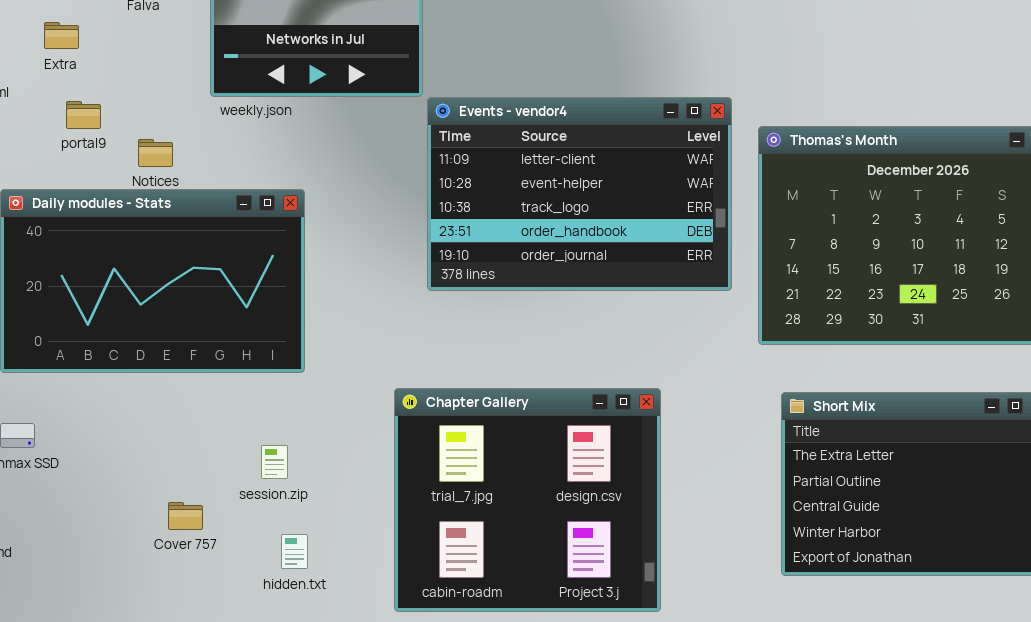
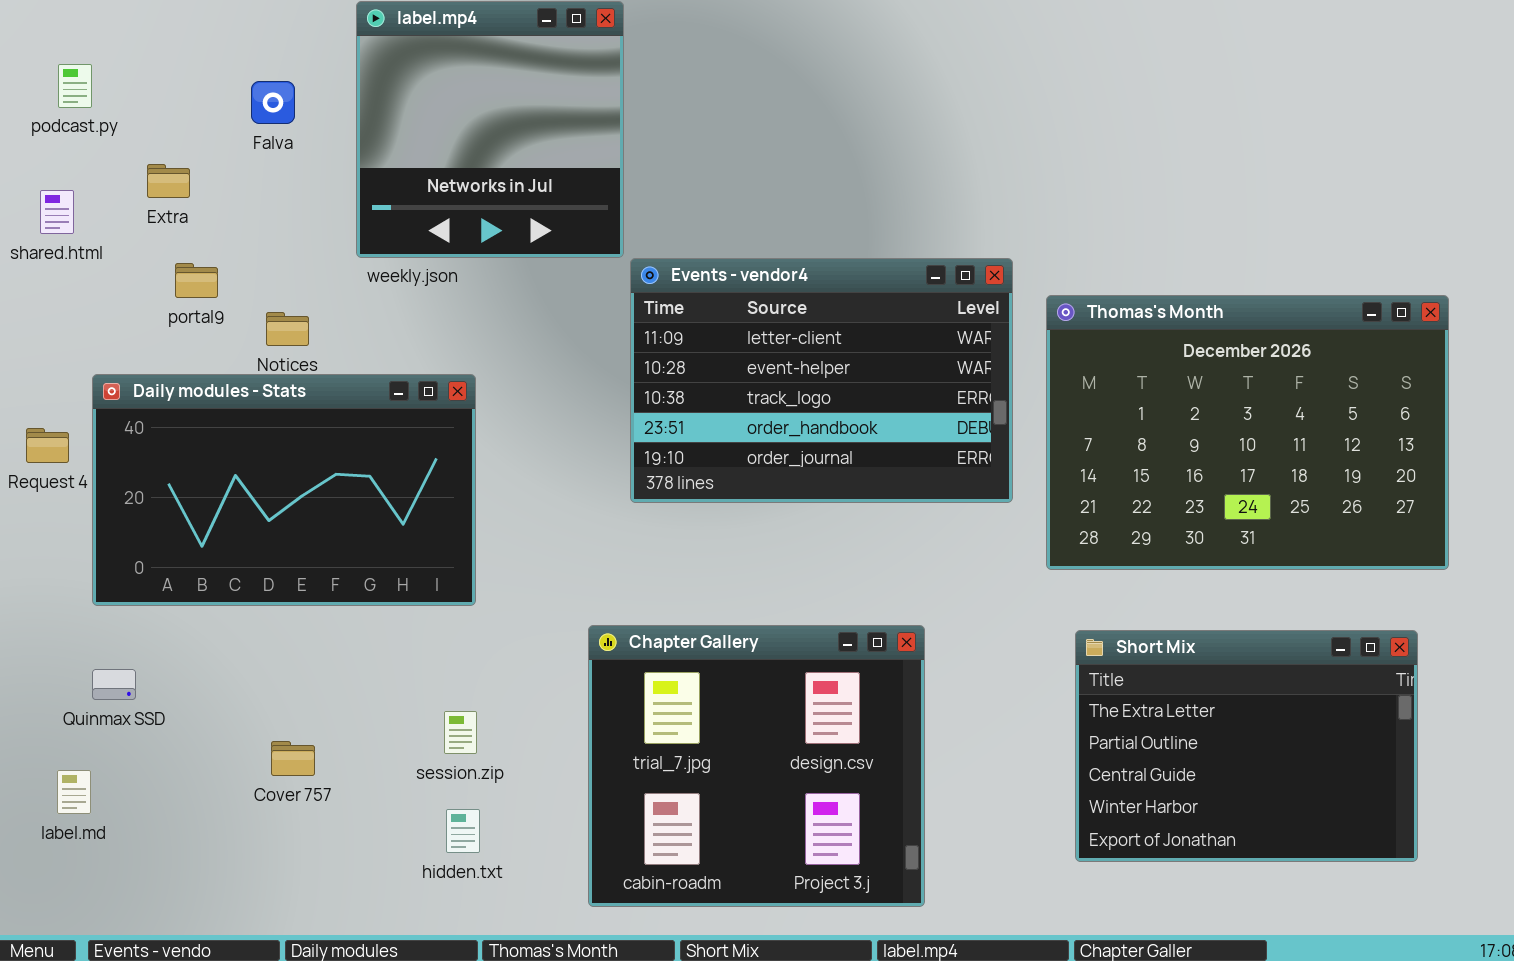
session.zip: [261,445,288,479] -> [444,711,477,754], moved
Cover 757: [168,502,203,530] -> [271,741,315,776], moved

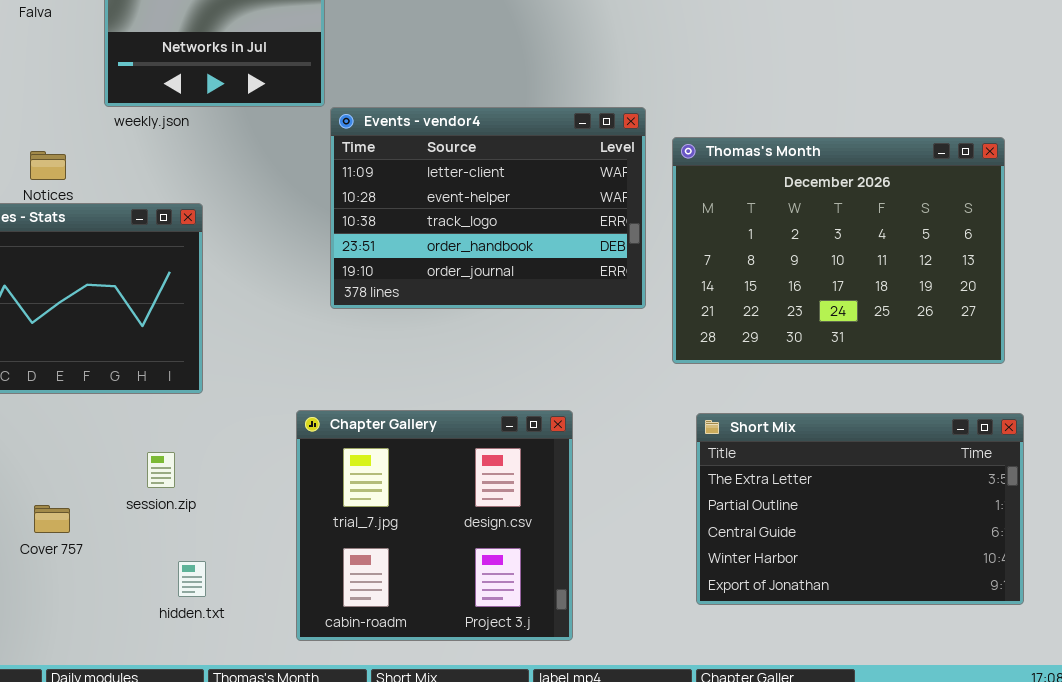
Short Mix: [1075,630,1418,862] -> [696,413,1024,605], resized
session.zip: [444,711,477,754] -> [147,452,175,488], moved

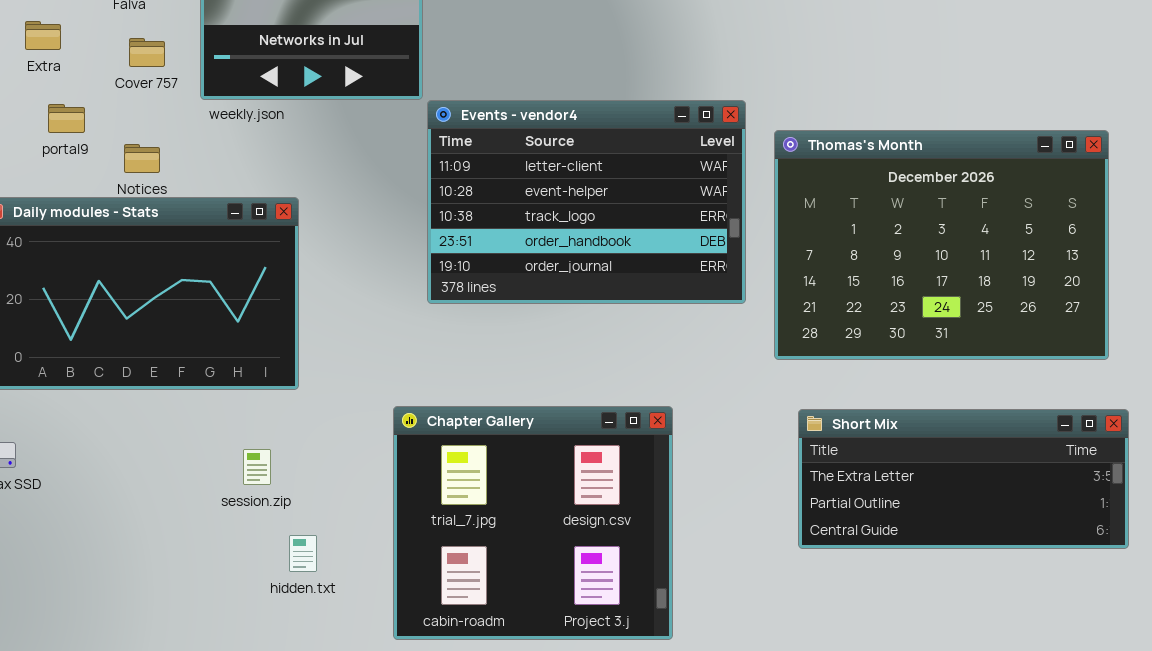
Short Mix: [696,413,1024,605] -> [798,409,1129,549], resized
Cover 757: [34,505,70,533] -> [129,38,165,67], moved
hidden.txt: [178,561,206,597] -> [289,535,317,572], moved

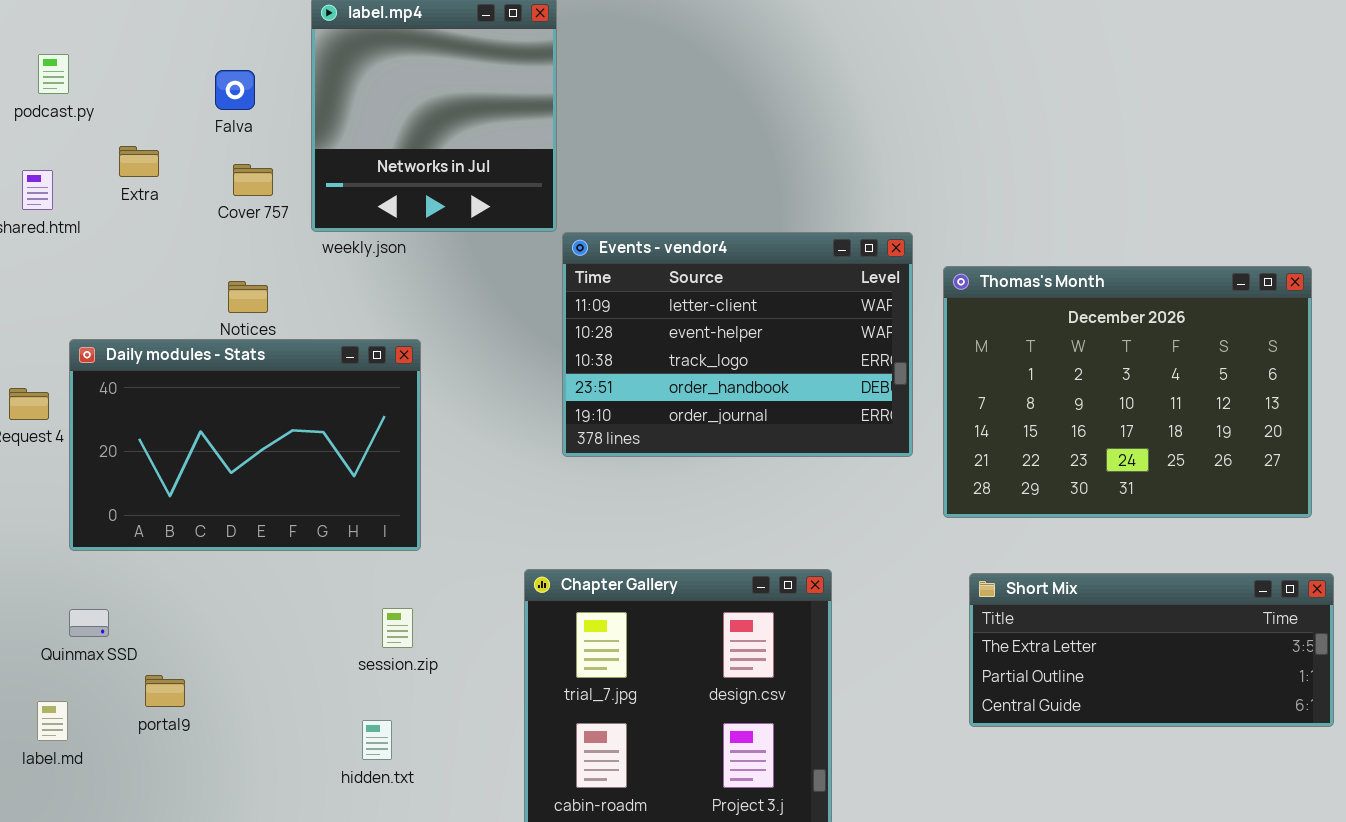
portal9: [48,104,85,133] -> [145,675,185,707], moved
session.zip: [243,449,271,485] -> [382,608,413,648], moved
hidden.txt: [289,535,317,572] -> [362,720,392,760], moved

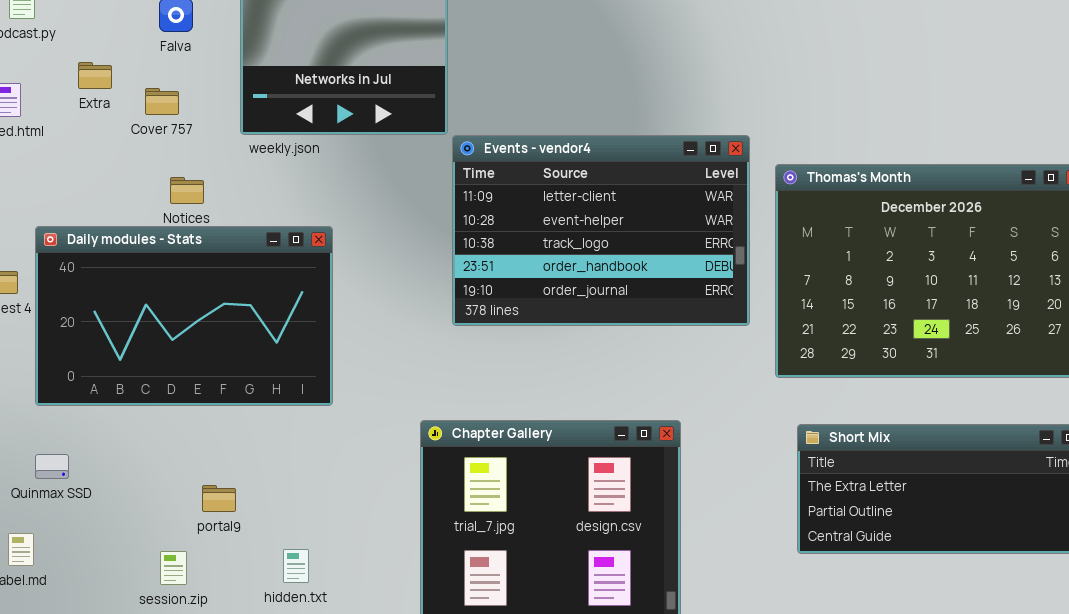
Cover 757: [233,164,273,196] -> [145,88,179,115], moved
session.zip: [382,608,413,648] -> [160,551,187,585], moved
portal9: [145,675,185,707] -> [202,485,236,512], moved

